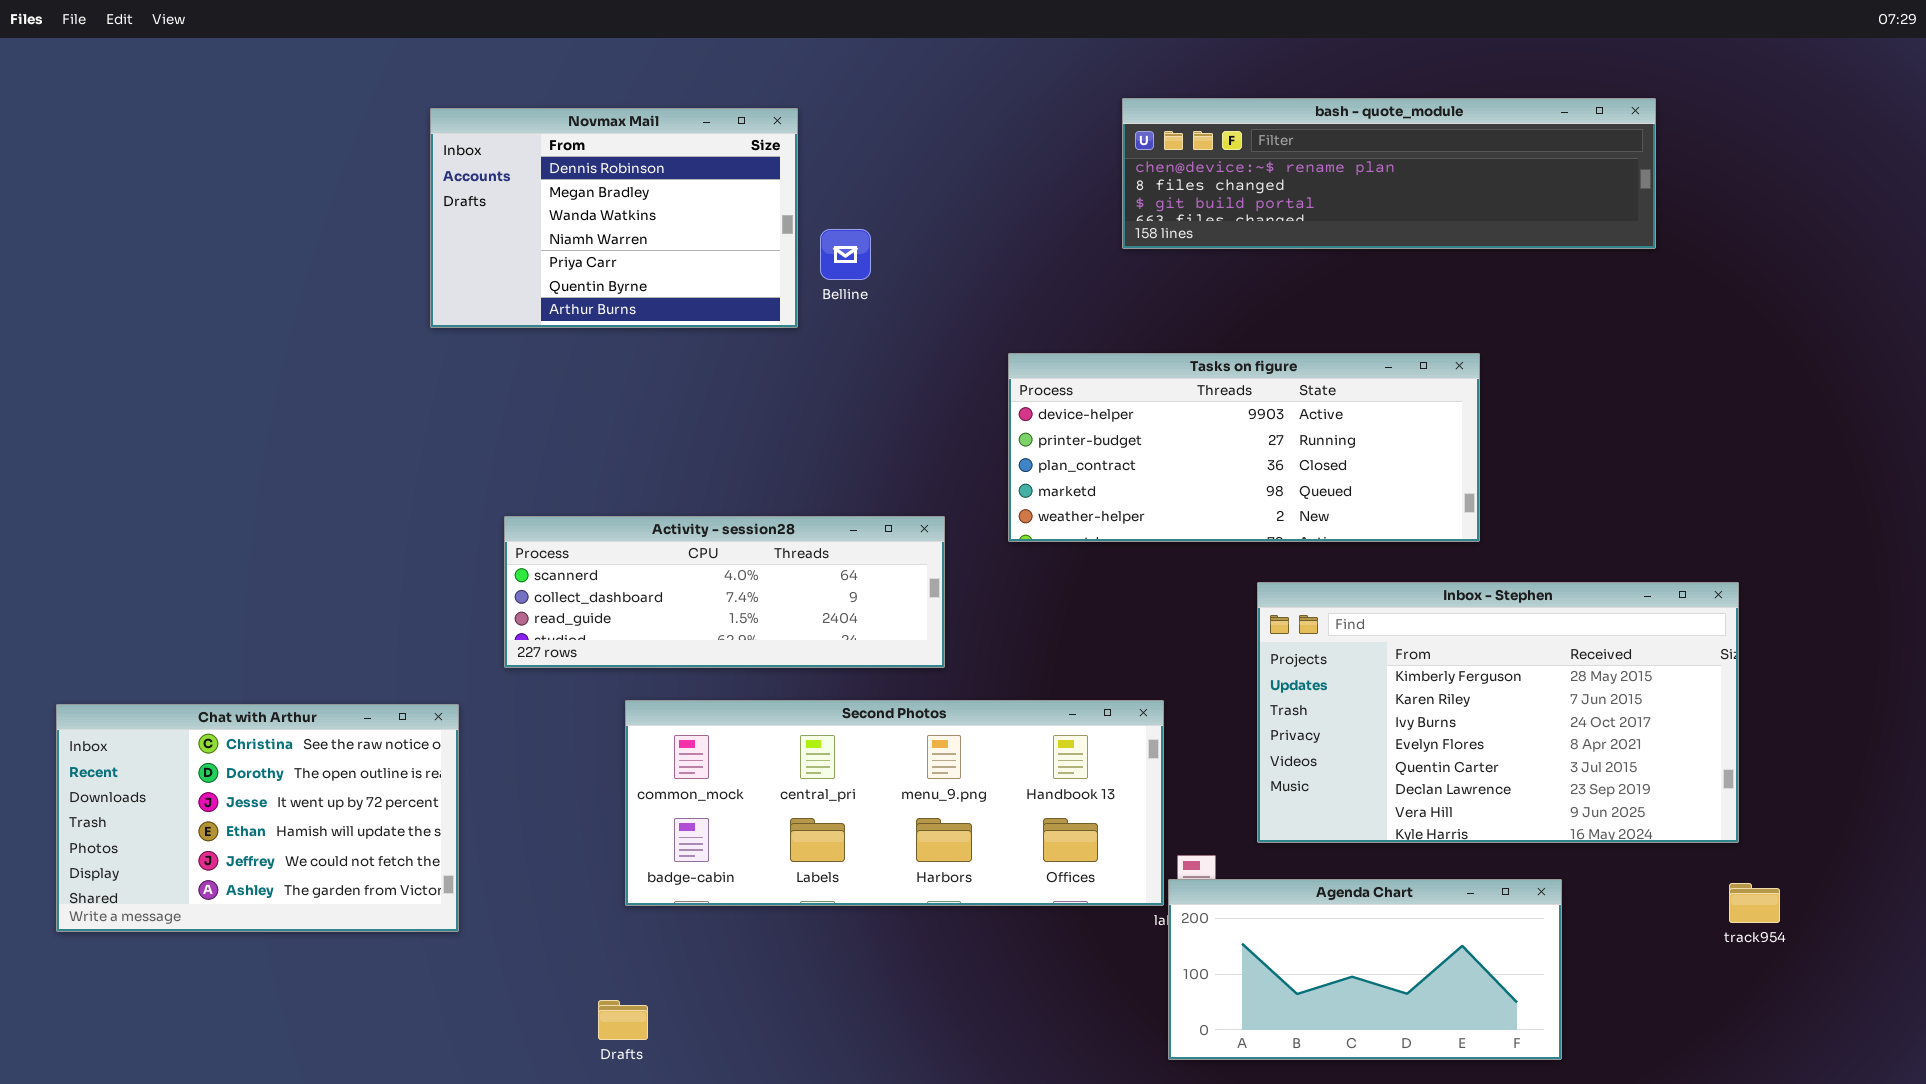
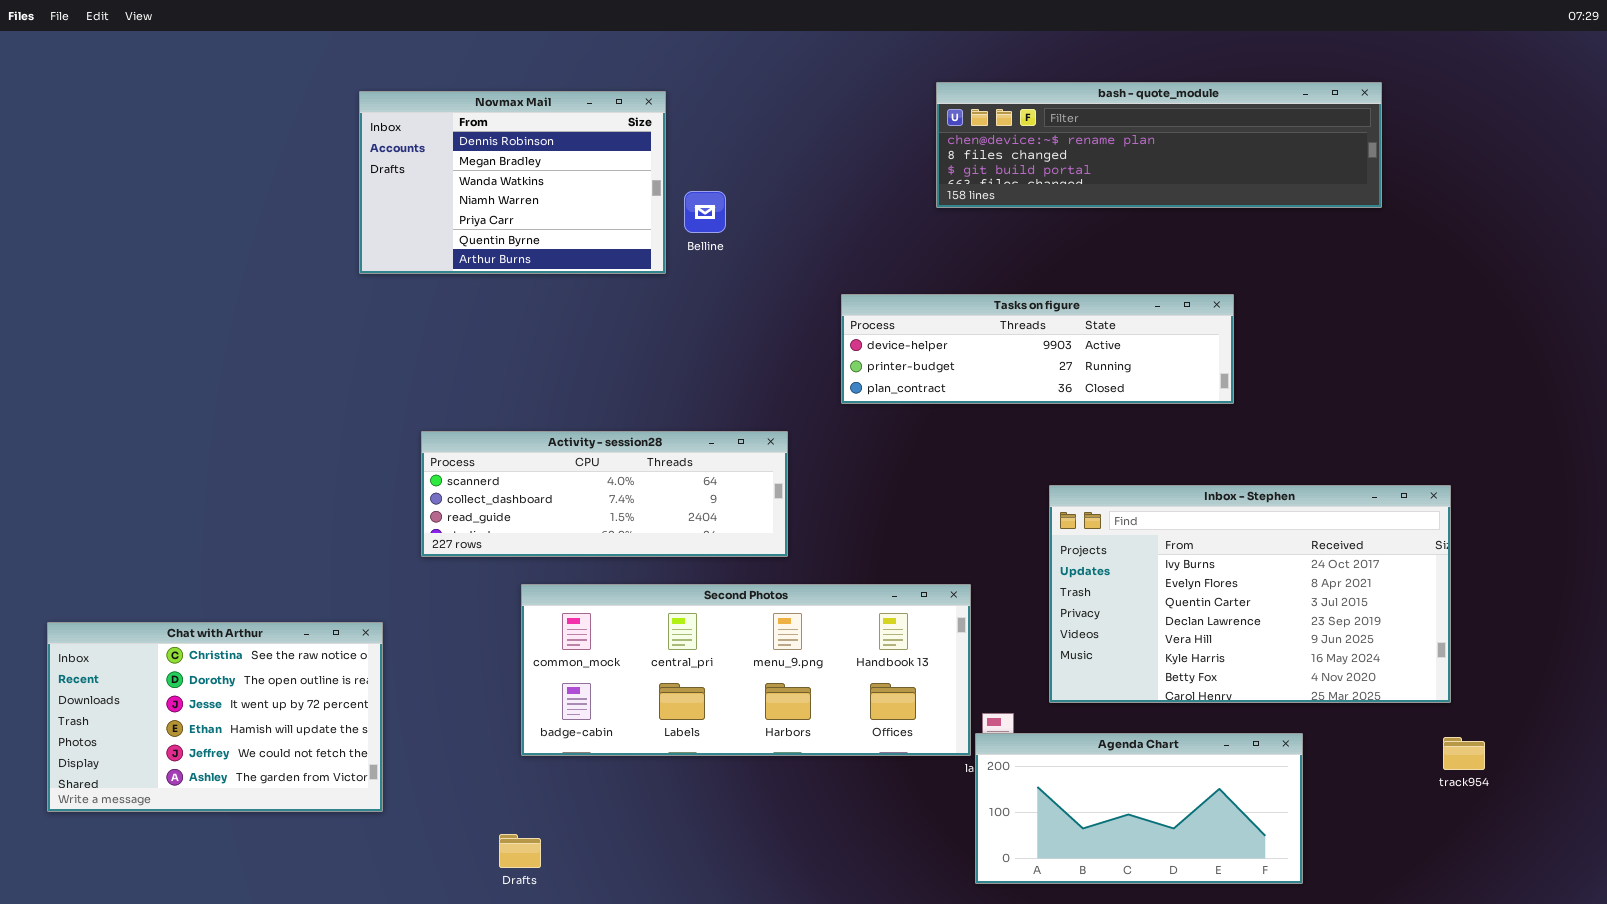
Tasks on figure: [1008,353,1480,542] -> [841,294,1234,404], resized
Inbox - Stephen: [1257,582,1739,843] -> [1049,485,1451,703], scrolled down 2 rows
Chat with Arthur: [56,704,459,932] -> [47,622,383,812], moved

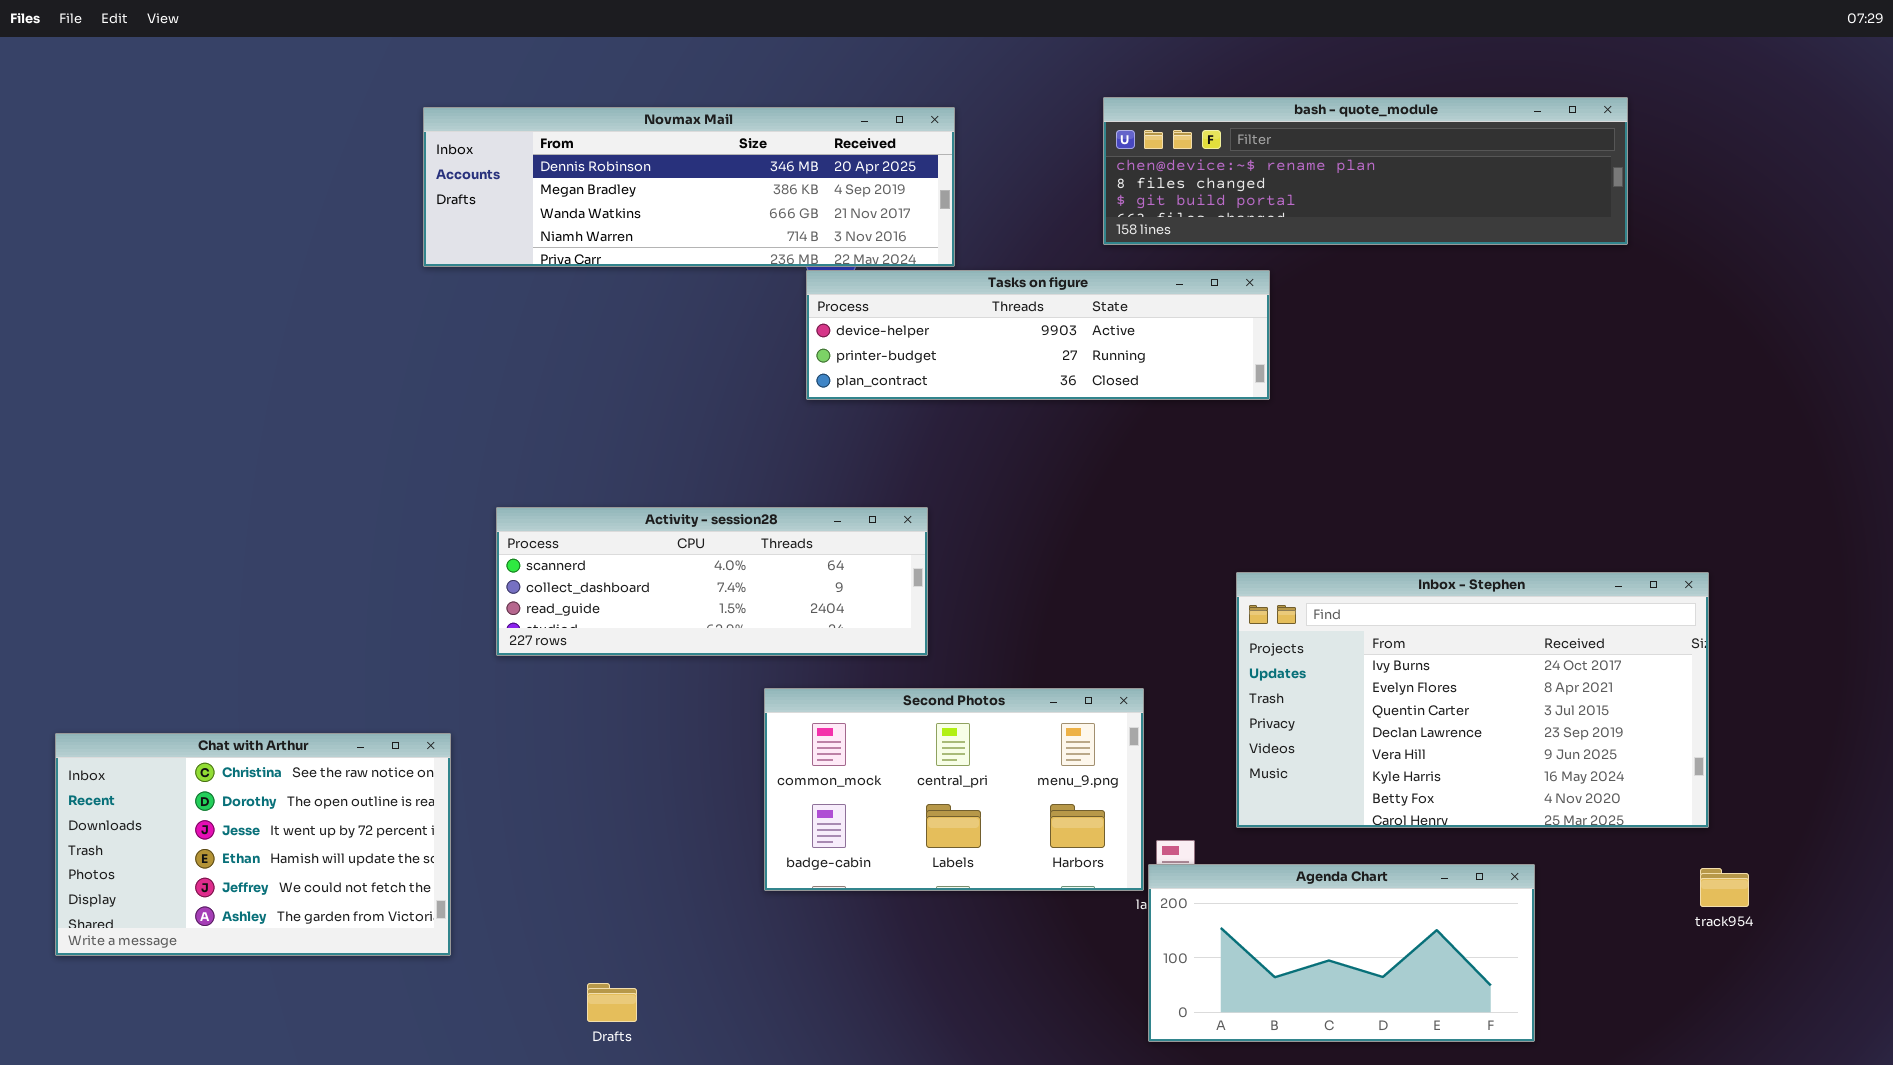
Novmax Mail: [359,91,666,274] -> [423,107,955,267], resized
Tasks on figure: [841,294,1234,404] -> [806,270,1270,400], moved
Second Photos: [521,584,971,756] -> [764,688,1144,891], resized

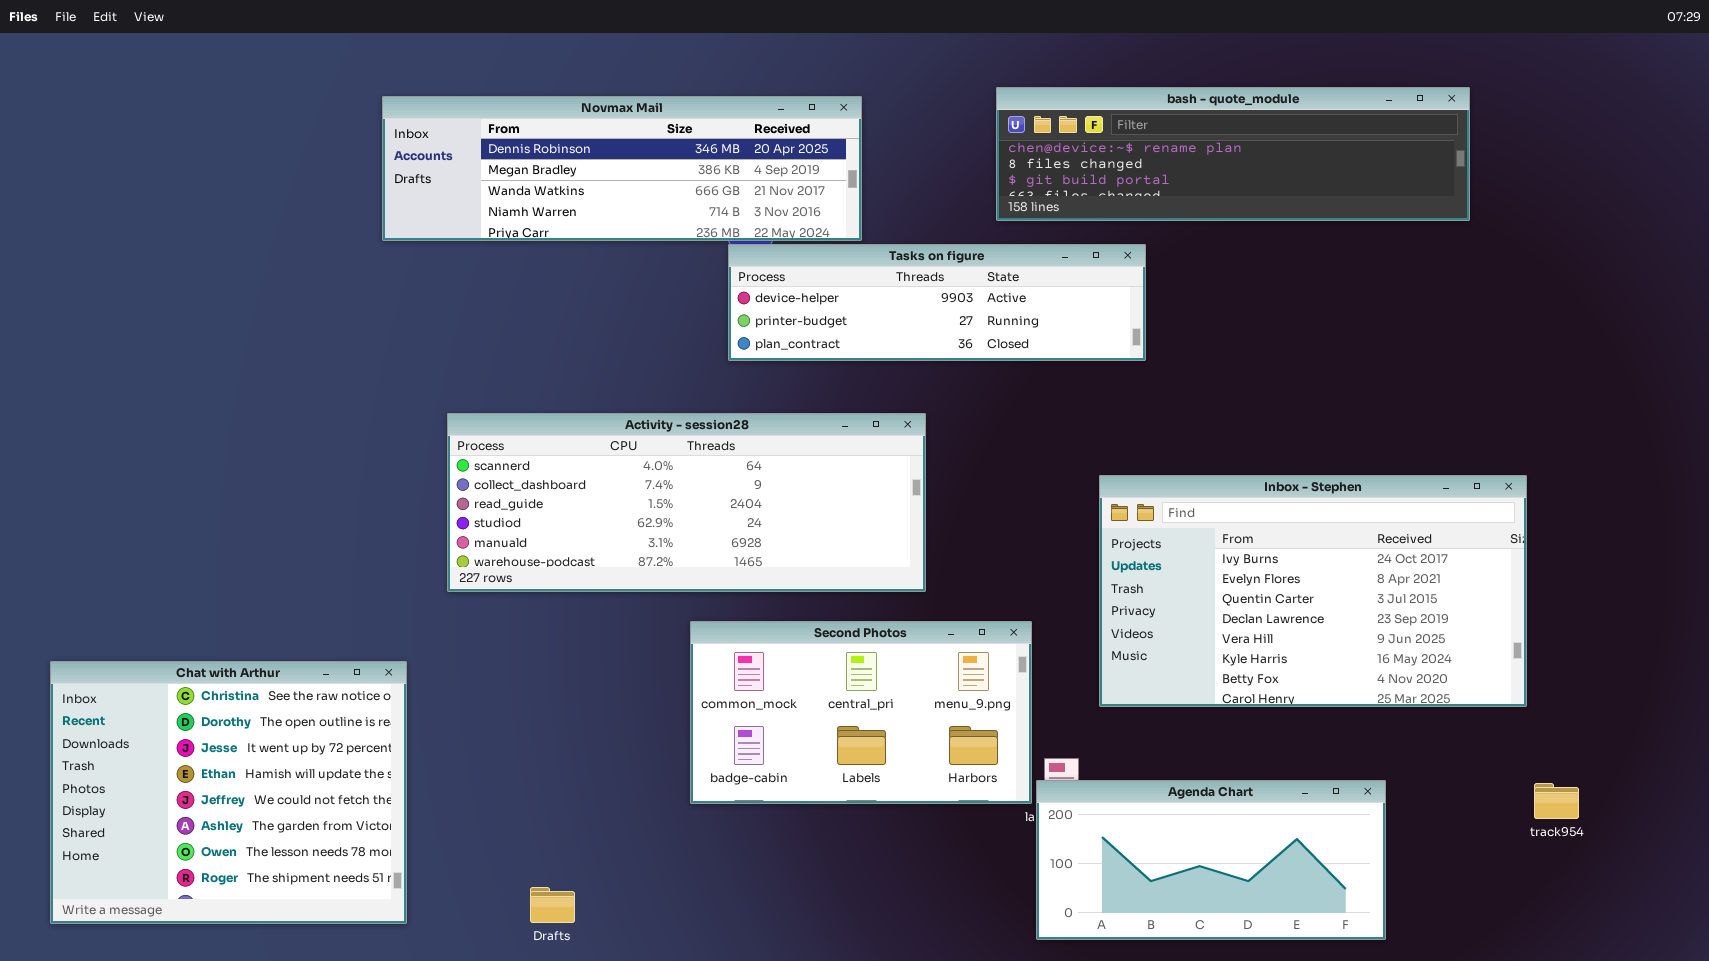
Activity - session28: [496,507,928,656] -> [447,413,926,592], resized
Inbox - Stephen: [1236,572,1709,828] -> [1099,475,1527,707], moved
Chat with Arthur: [55,733,451,956] -> [50,661,407,924], resized

